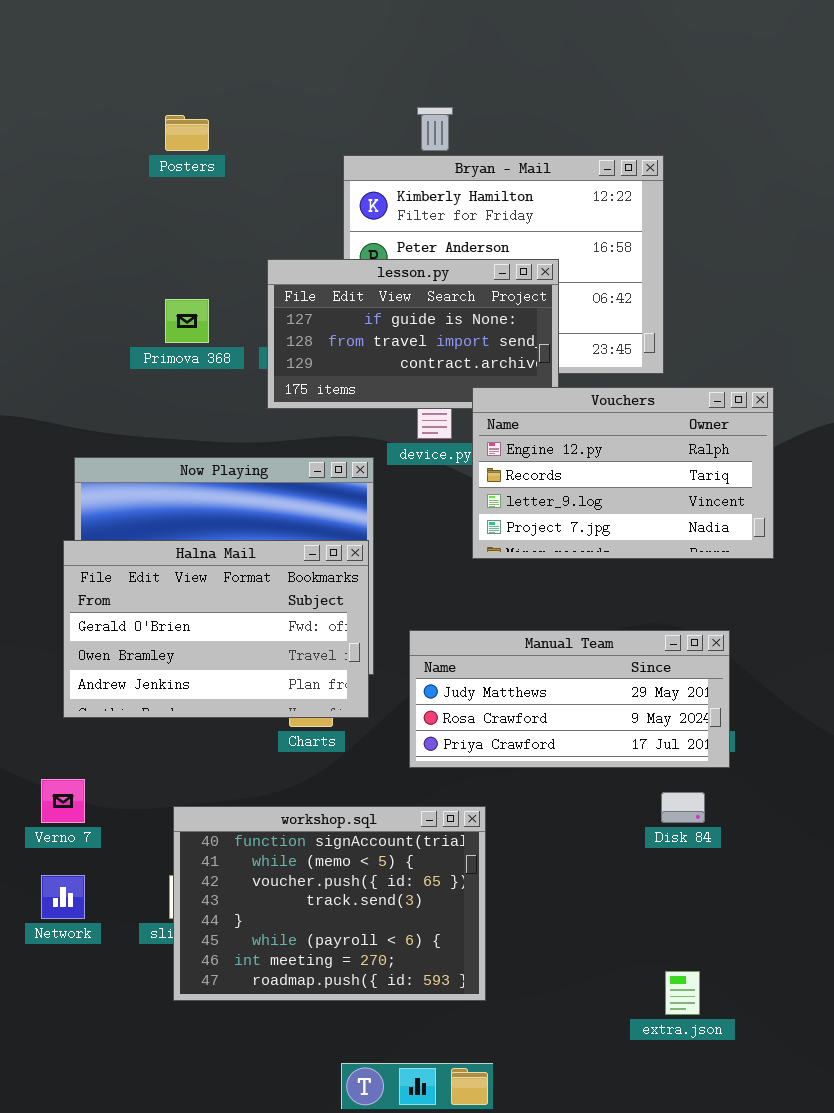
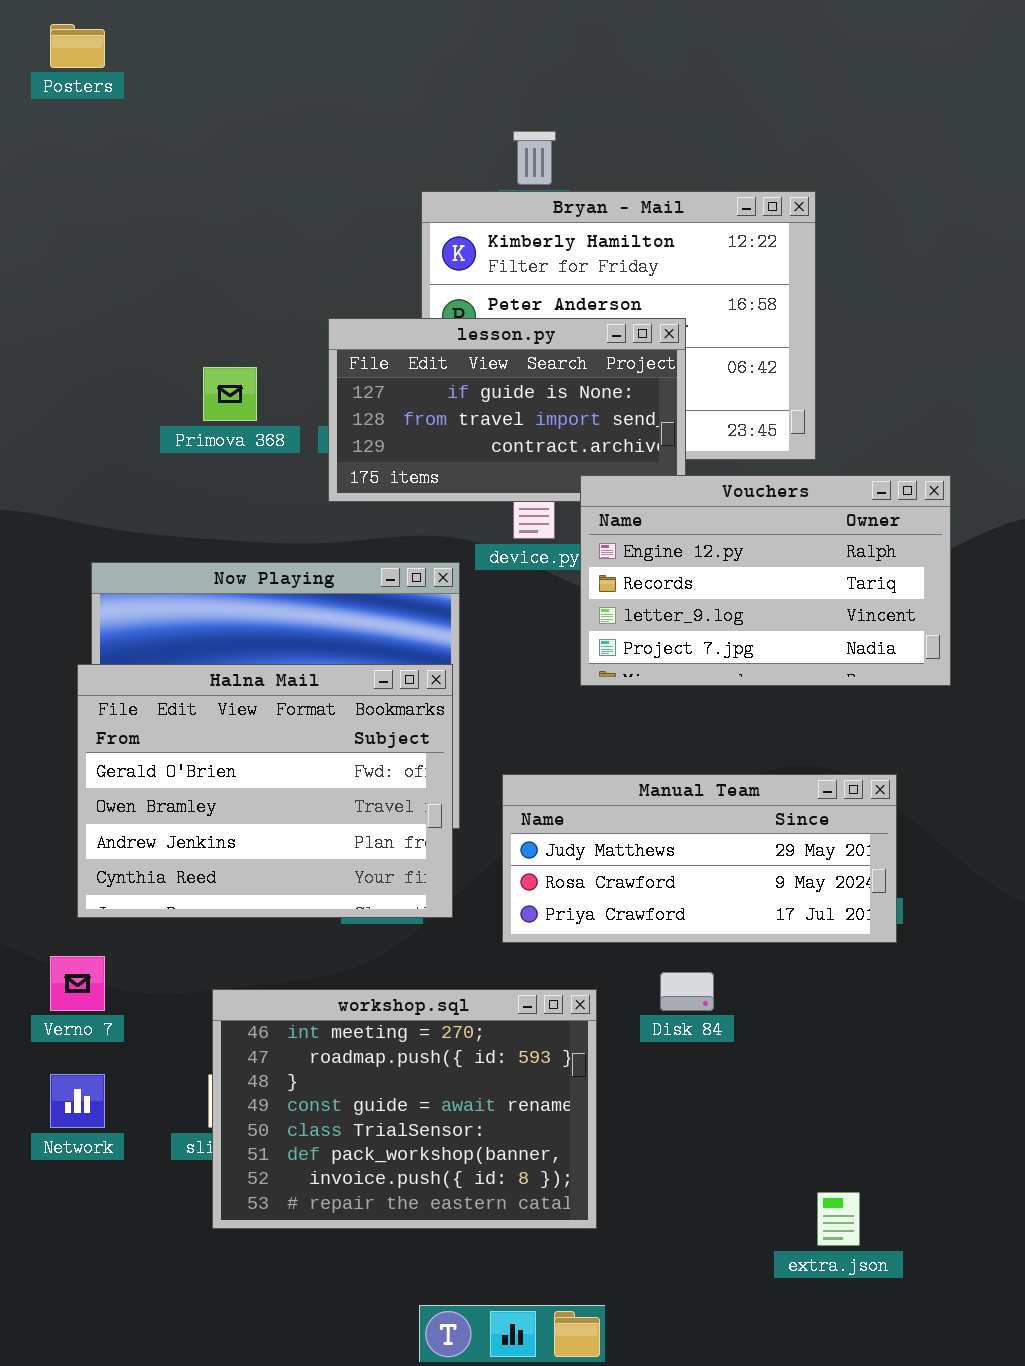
Posters: [165,115,209,151] -> [50,24,105,68], moved
Halna Mail: [63,540,369,718] -> [77,664,453,918], resized
Disk 84: [661,792,705,823] -> [660,972,714,1011], moved
workshop.sql: [173,806,486,1001] -> [212,989,597,1229], scrolled down 6 rows

